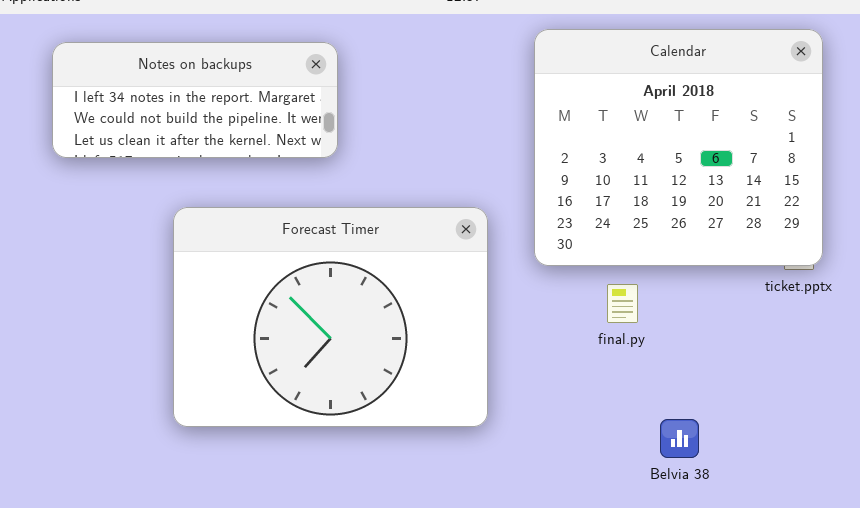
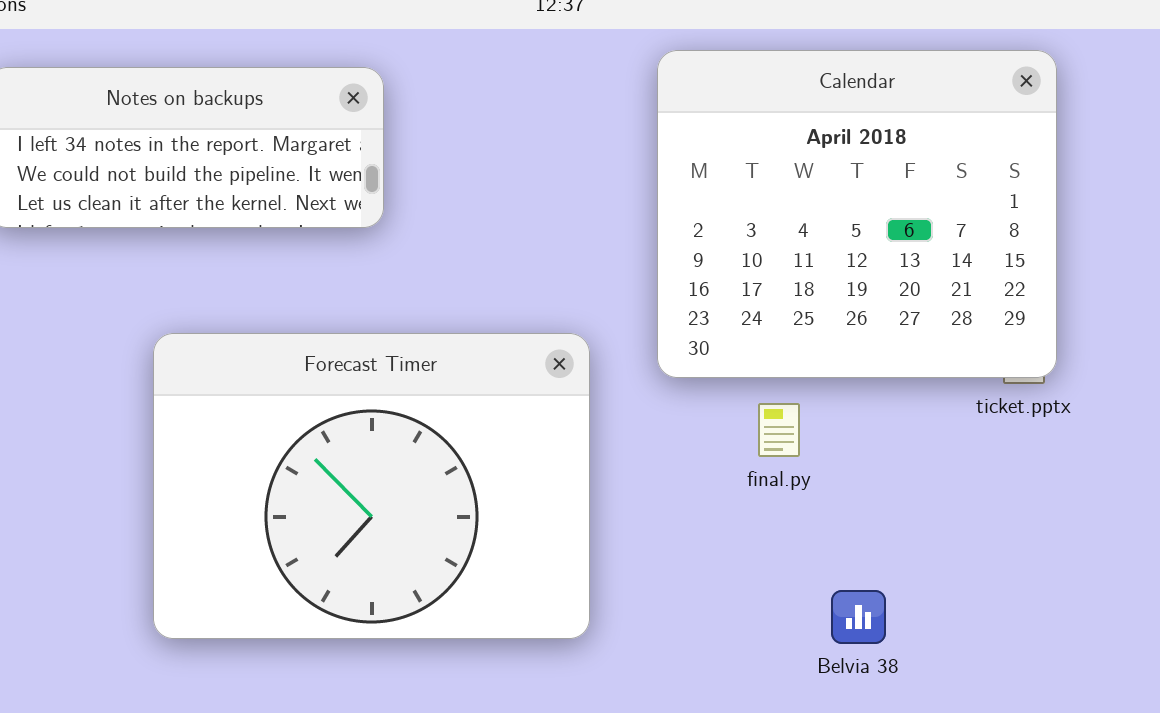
Forecast Timer: [173,207,488,427] -> [153,333,590,639], moved

